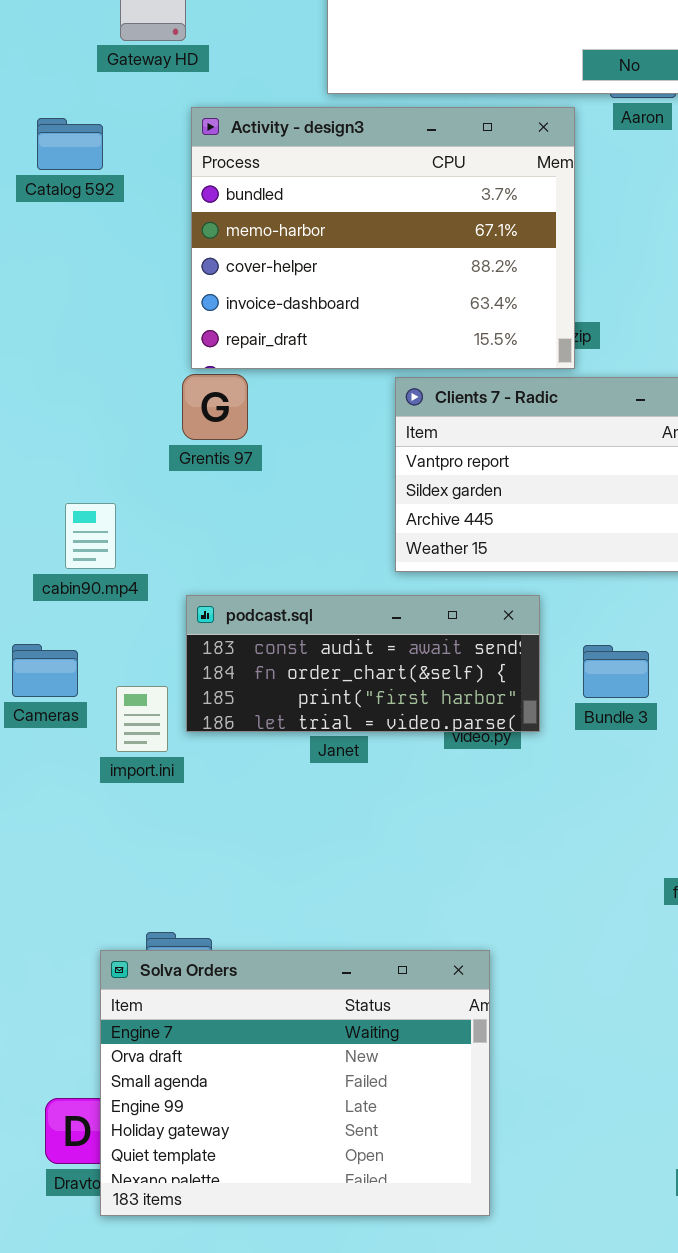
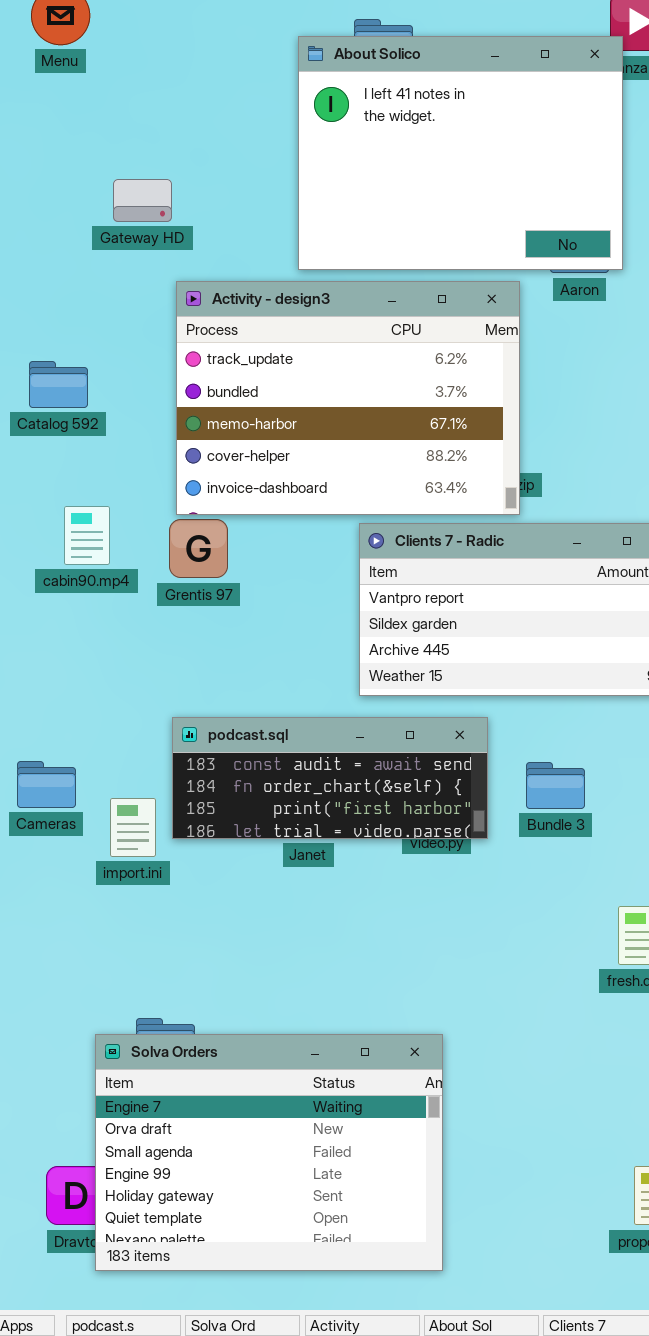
Activity - design3: [191,107,575,369] -> [176,281,520,515], scrolled up 1 row
Catalog 592: [37,118,103,170] -> [29,361,88,408], moved
cabin90.mp4: [65,503,116,569] -> [64,506,110,565], moved

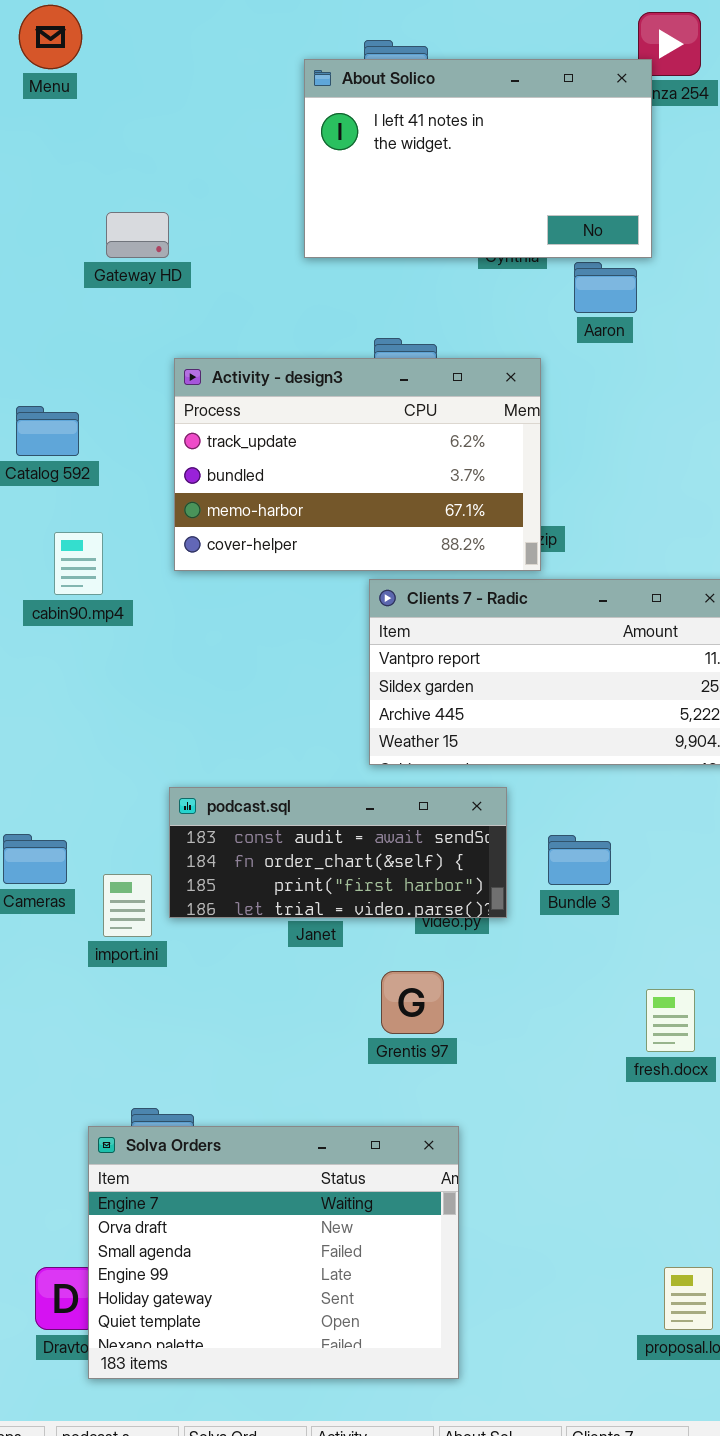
About Solico: [298,36,623,270] -> [304,59,652,258], resized
Activity - design3: [176,281,520,515] -> [174,358,541,571], resized
cabin90.mp4: [64,506,110,565] -> [54,532,103,595], moved
Grentis 97: [169,519,228,578] -> [381,971,444,1034], moved

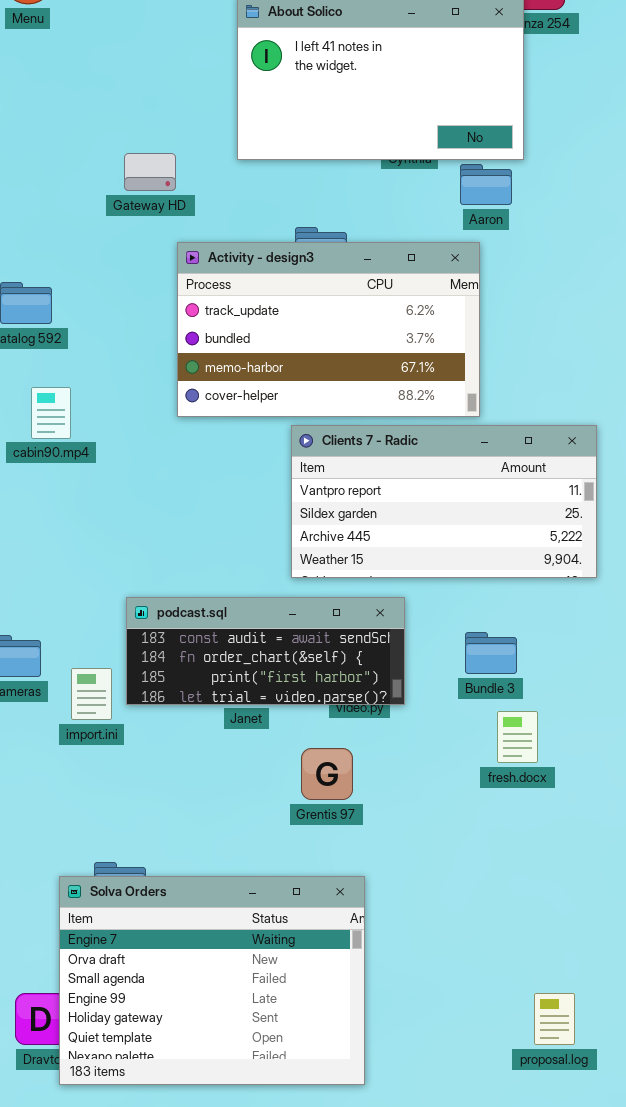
Gateway HD: [106,212,169,258] -> [124,153,176,191], moved
Activity - design3: [174,358,541,571] -> [177,242,480,417], moved
Bundle 3: [548,835,611,885] -> [465,632,517,674], moved
fresh.docx: [646,989,695,1052] -> [497,711,538,763], moved

